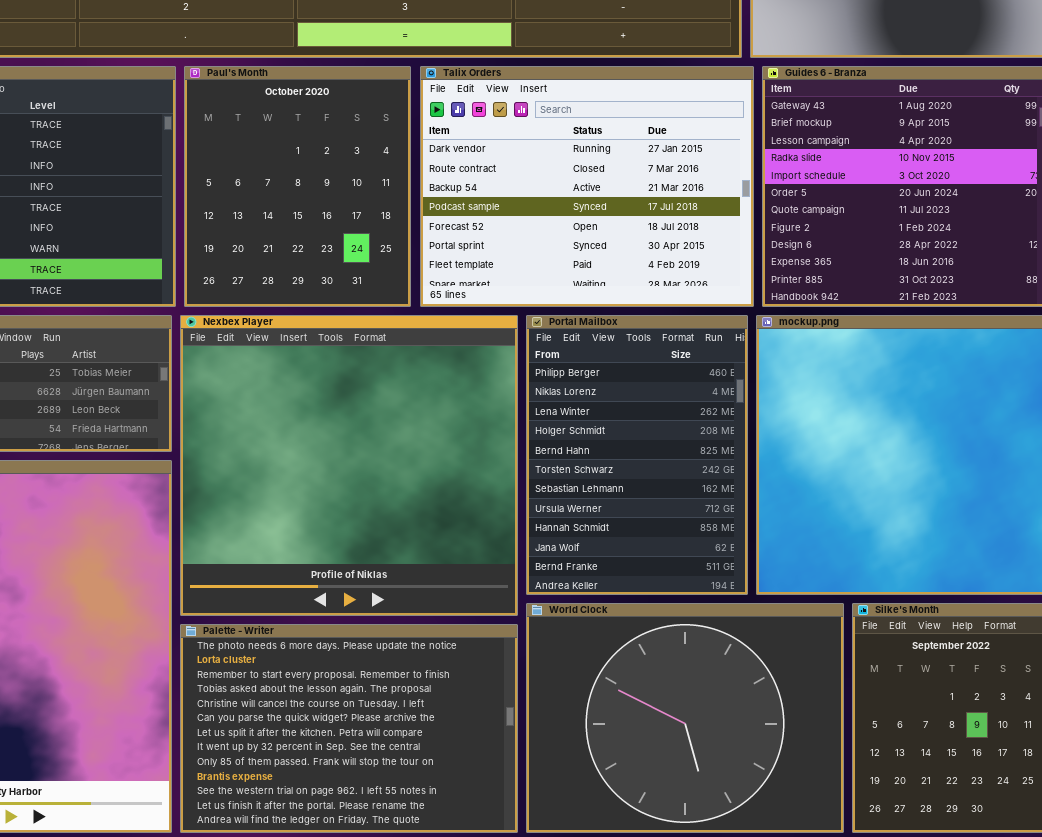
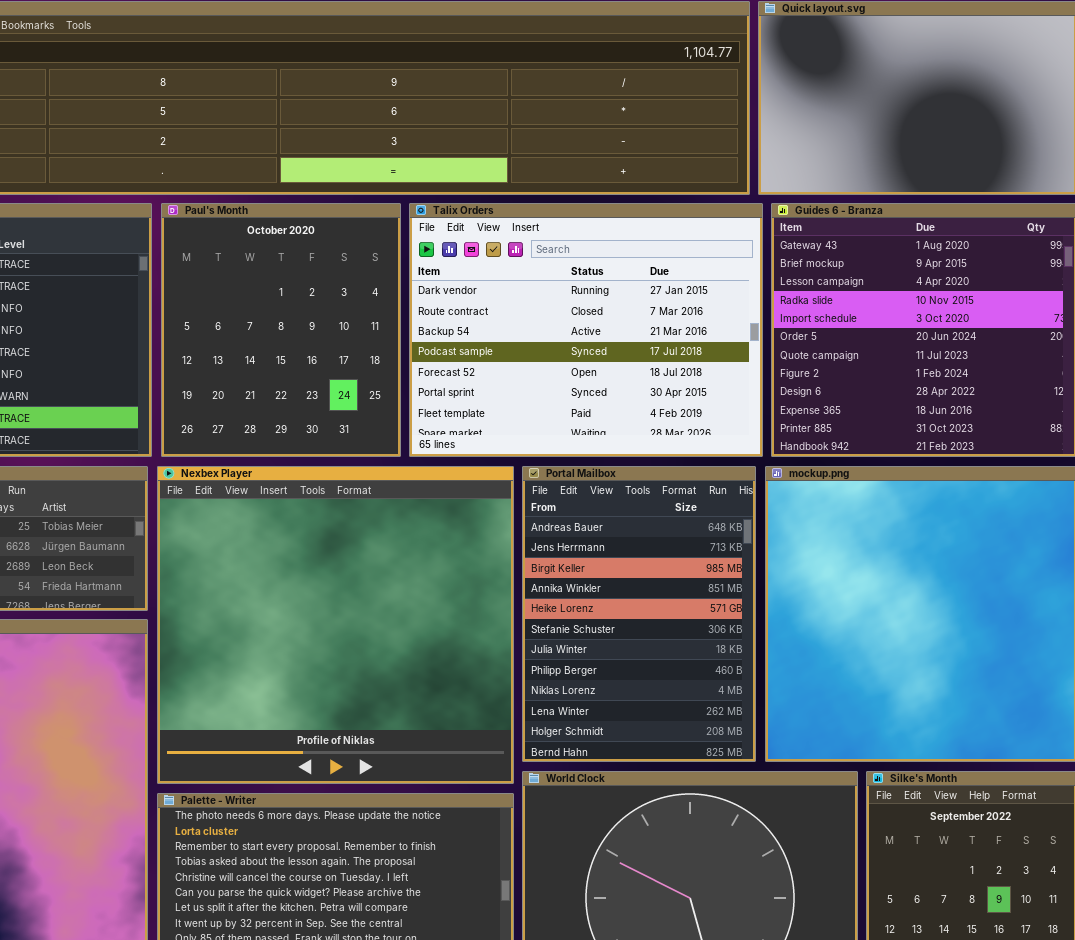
Portal Mailbox: [526,315,748,595] -> [522,466,756,762], scrolled up 7 rows

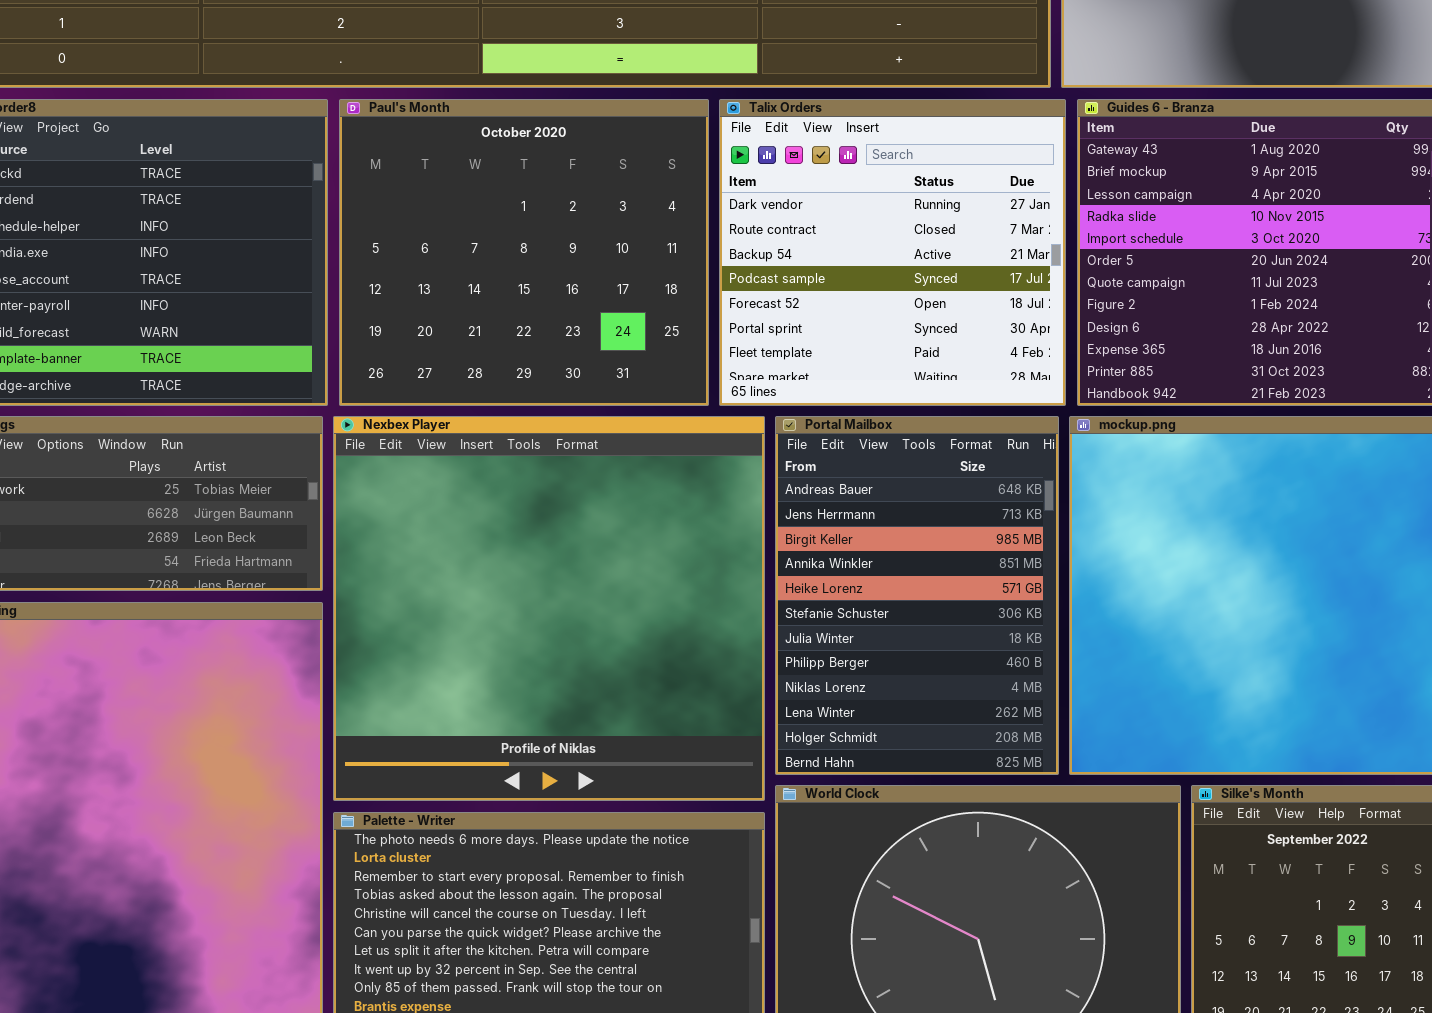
Paul's Month: [161,203,401,457] -> [339,99,709,406], resized
Talix Orders: [409,203,763,457] -> [719,99,1066,406], resized

